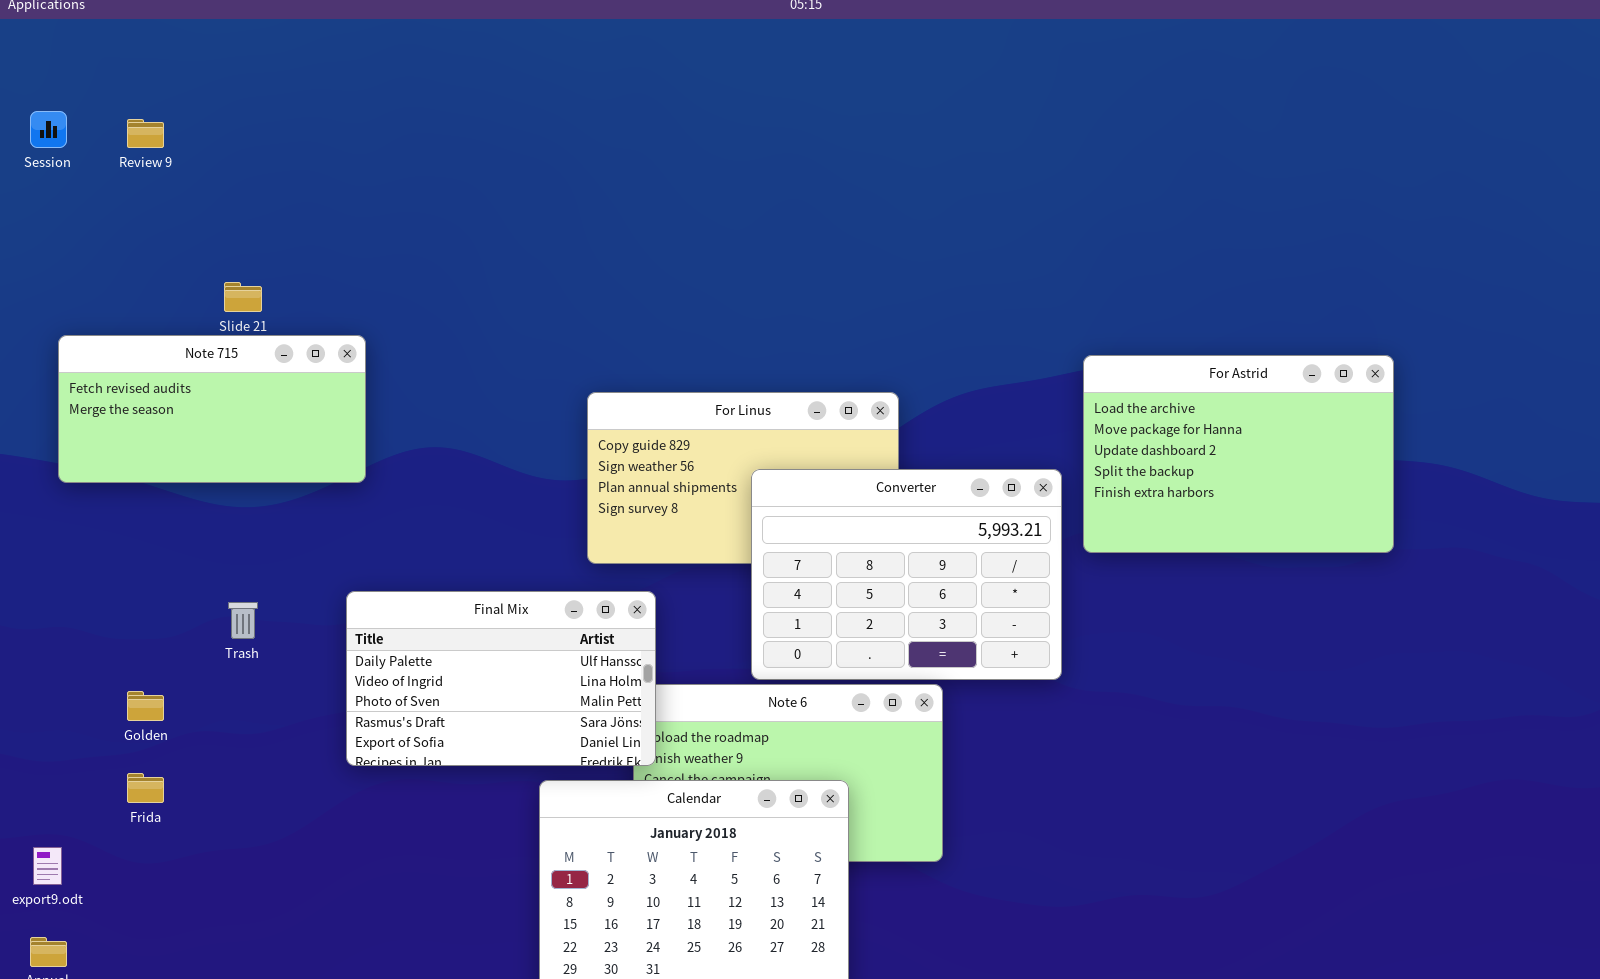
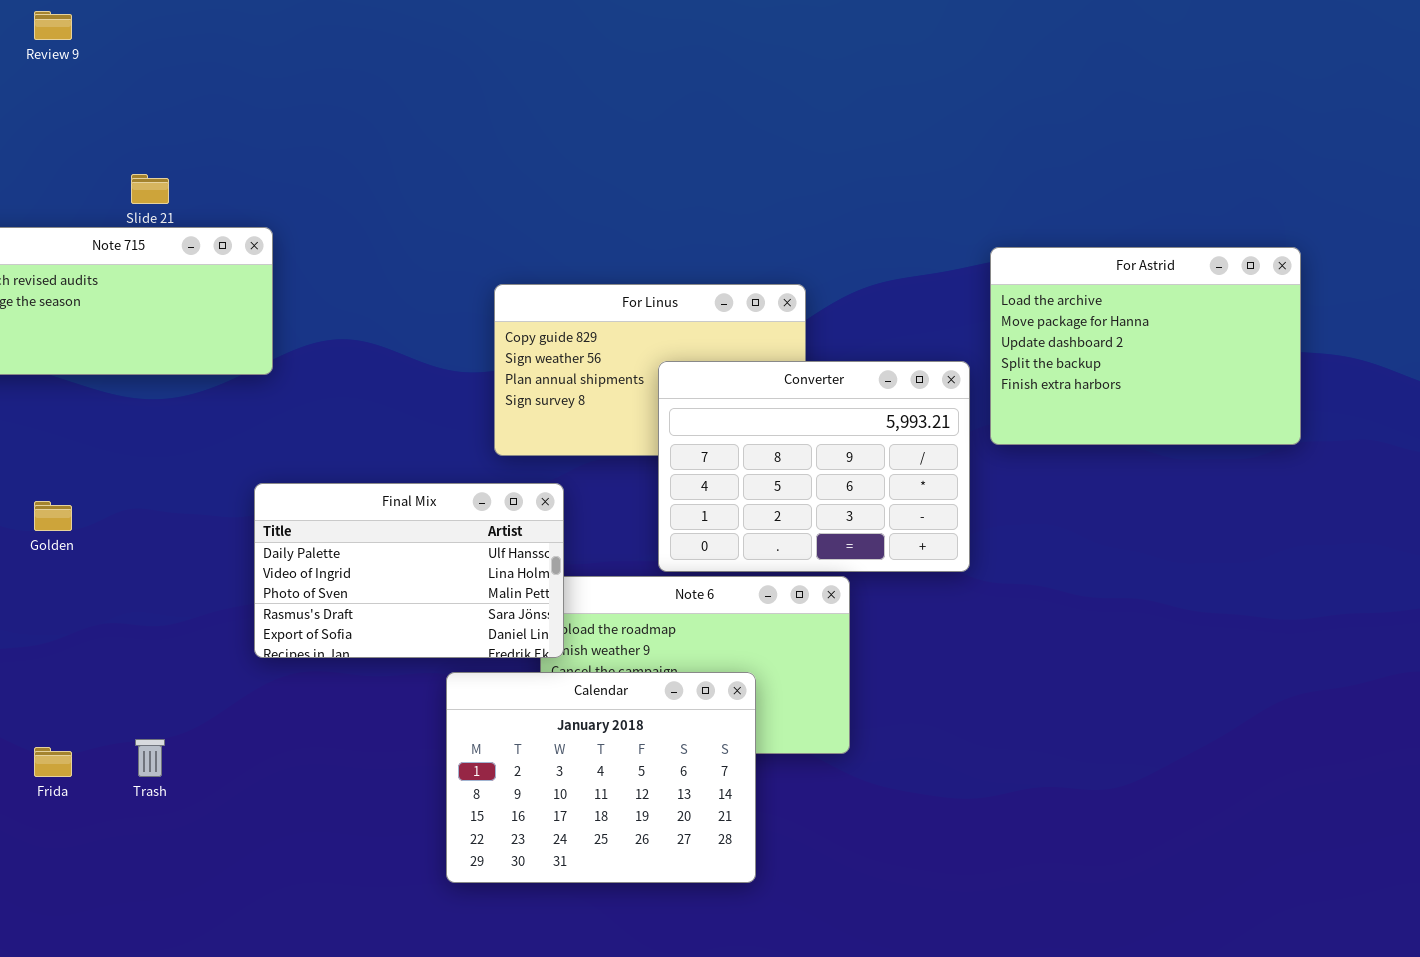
Trash: [228,602,258,639] -> [135,739,165,777], moved
Golden: [127,691,164,721] -> [34,501,72,531], moved
Frida: [127,773,164,803] -> [34,747,72,777], moved

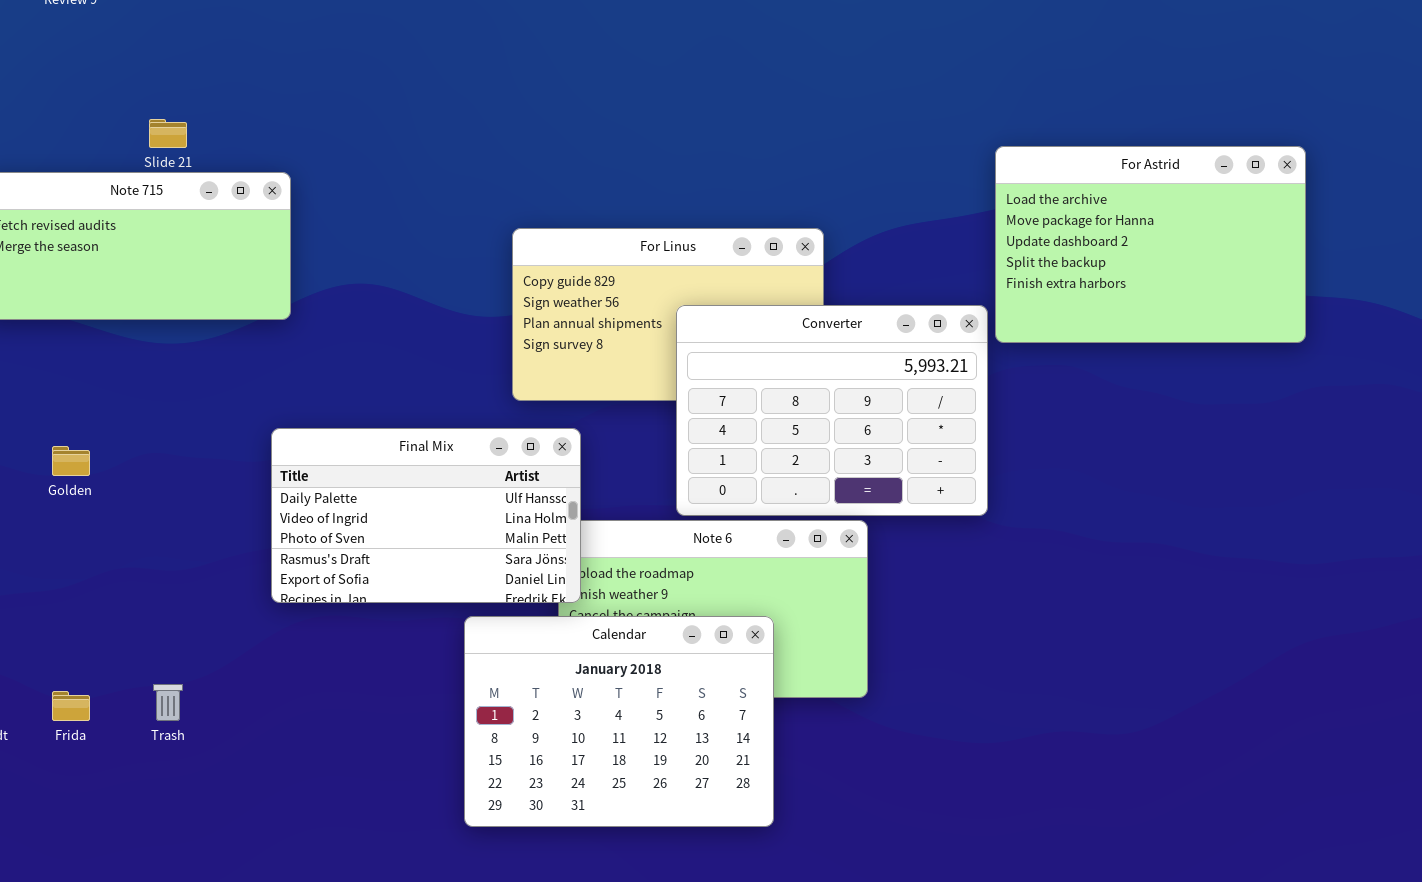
For Astrid: [990,247,1301,445] -> [995,146,1306,343], moved

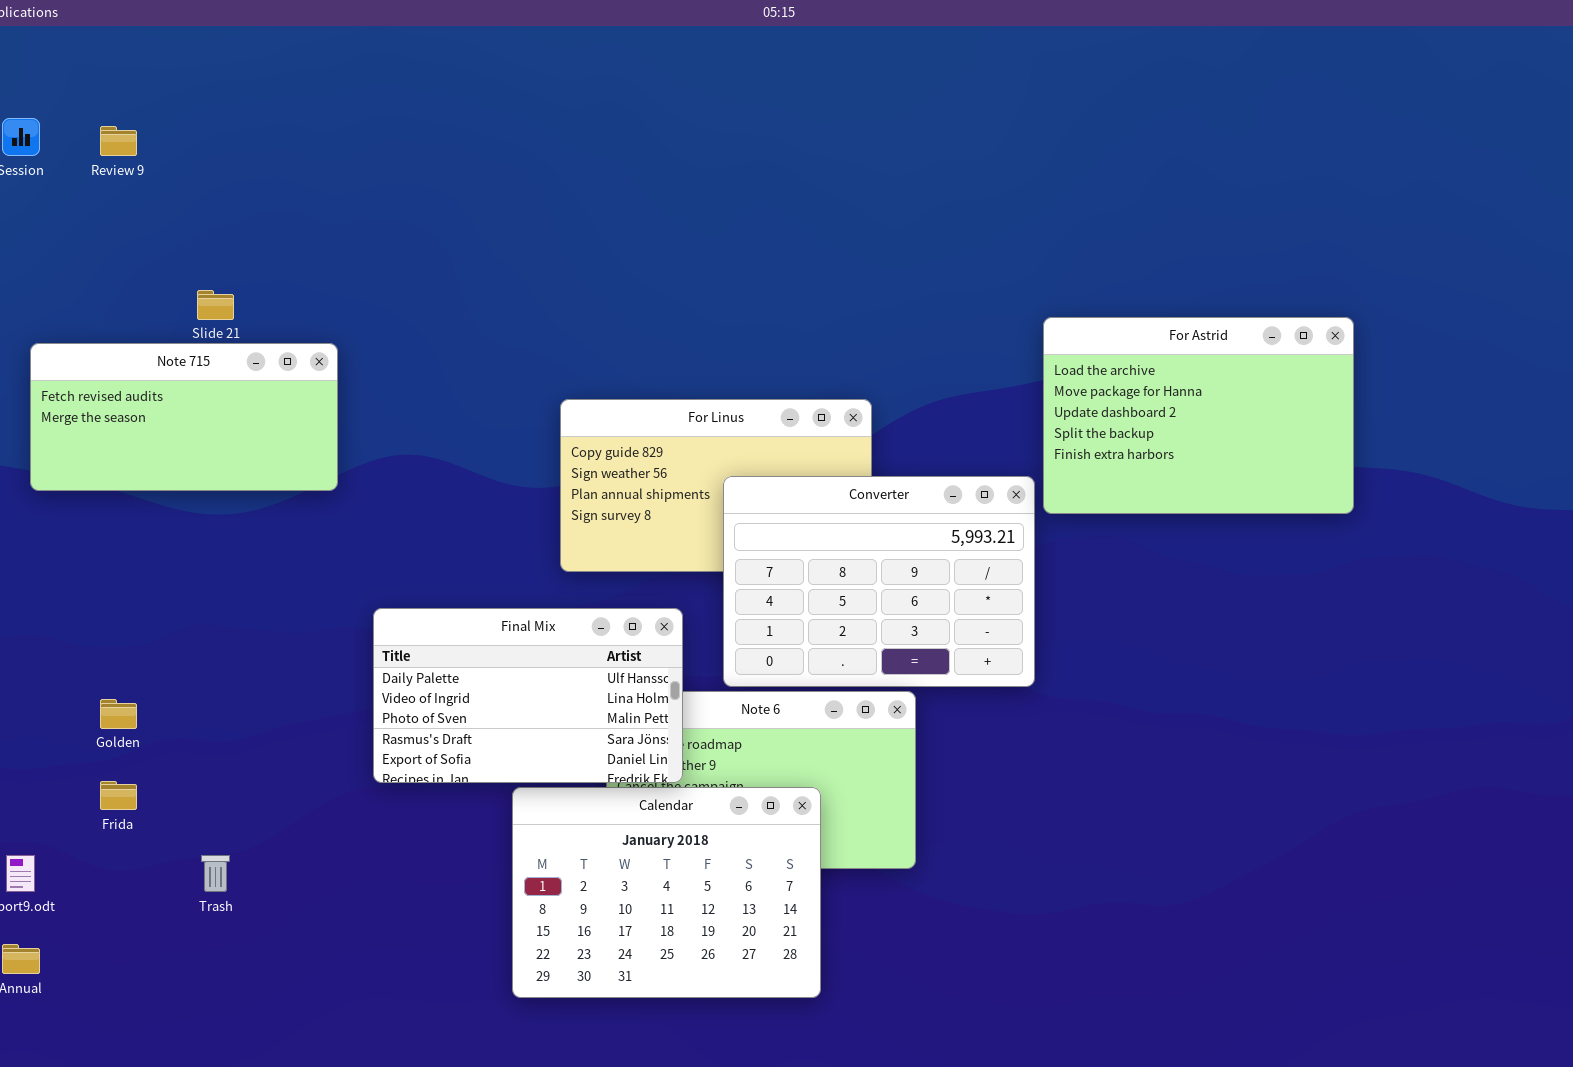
Final Mix: [271,428,581,603] -> [373,608,683,783], moved
Golden: [52,446,90,476] -> [100,699,137,729], moved
Frida: [52,691,90,721] -> [100,781,137,810], moved

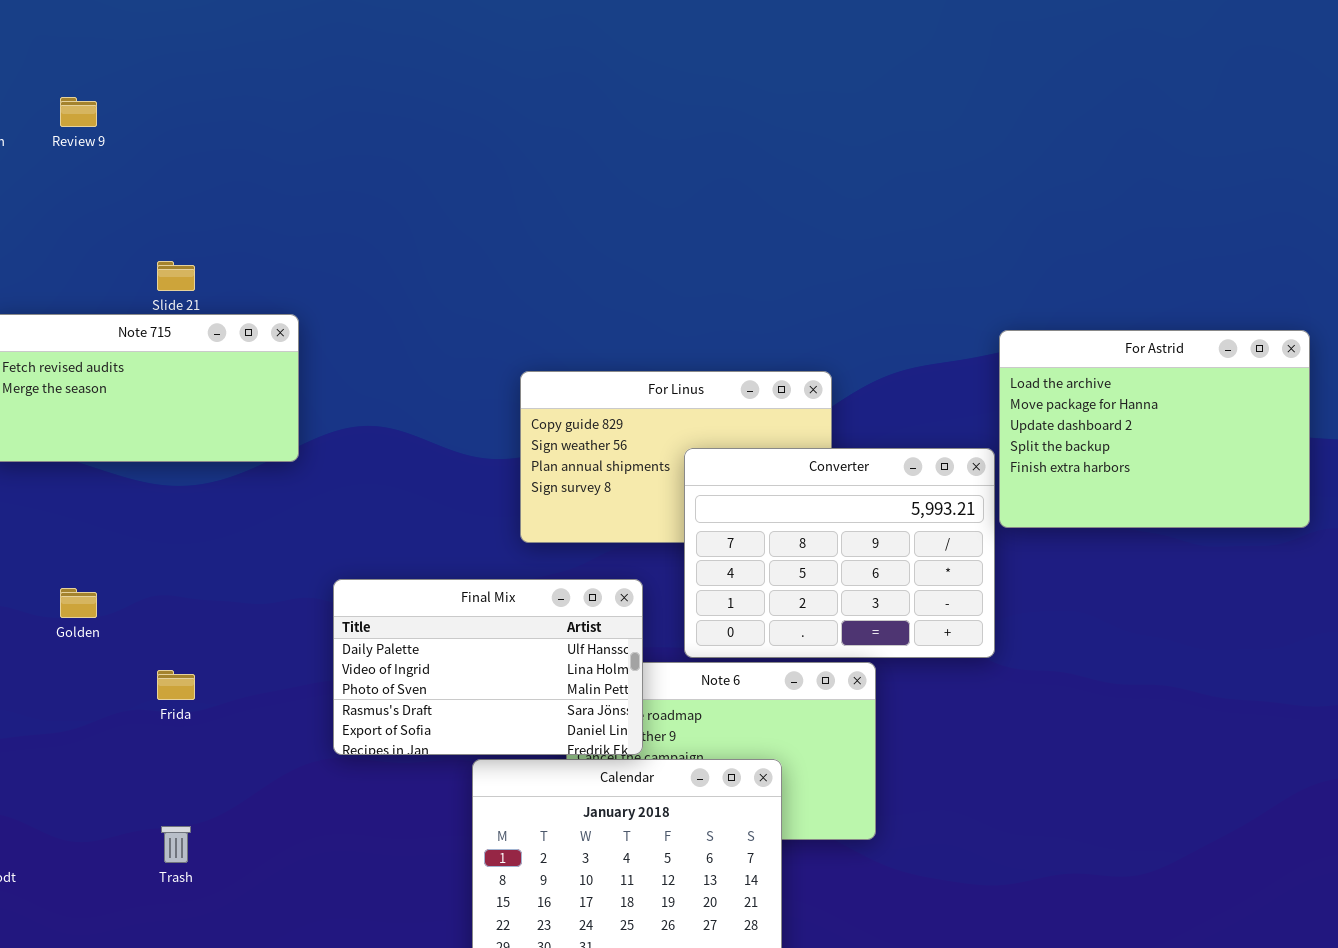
For Astrid: [1043,317,1354,514] -> [999,330,1310,528], moved
Golden: [100,699,137,729] -> [60,588,97,618], moved
Frida: [100,781,137,810] -> [157,670,195,700], moved

